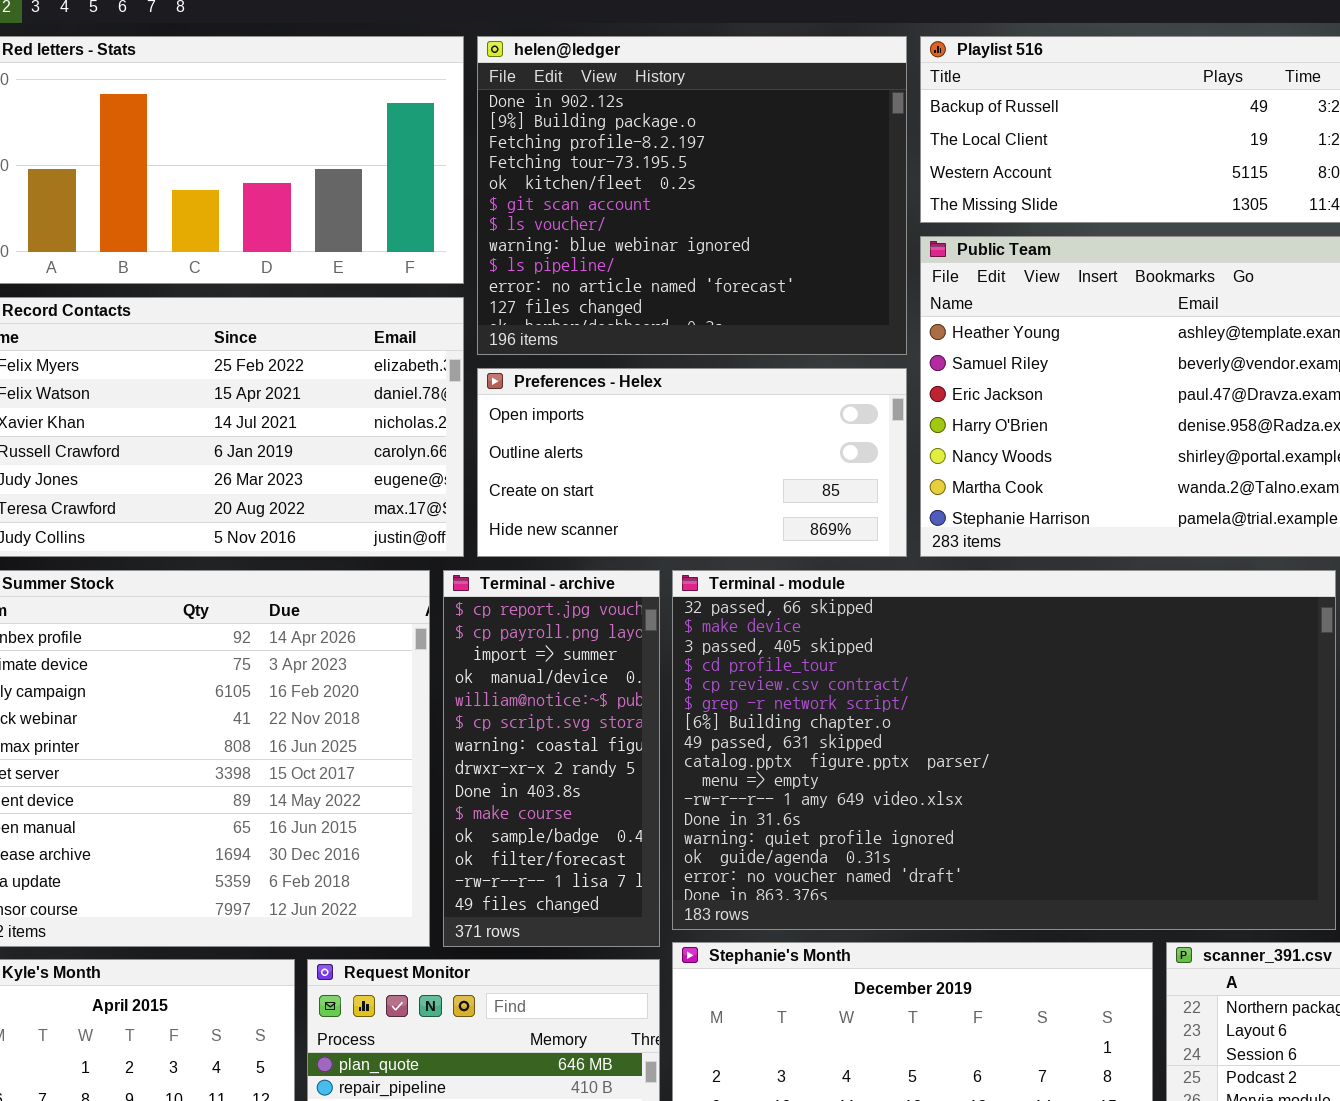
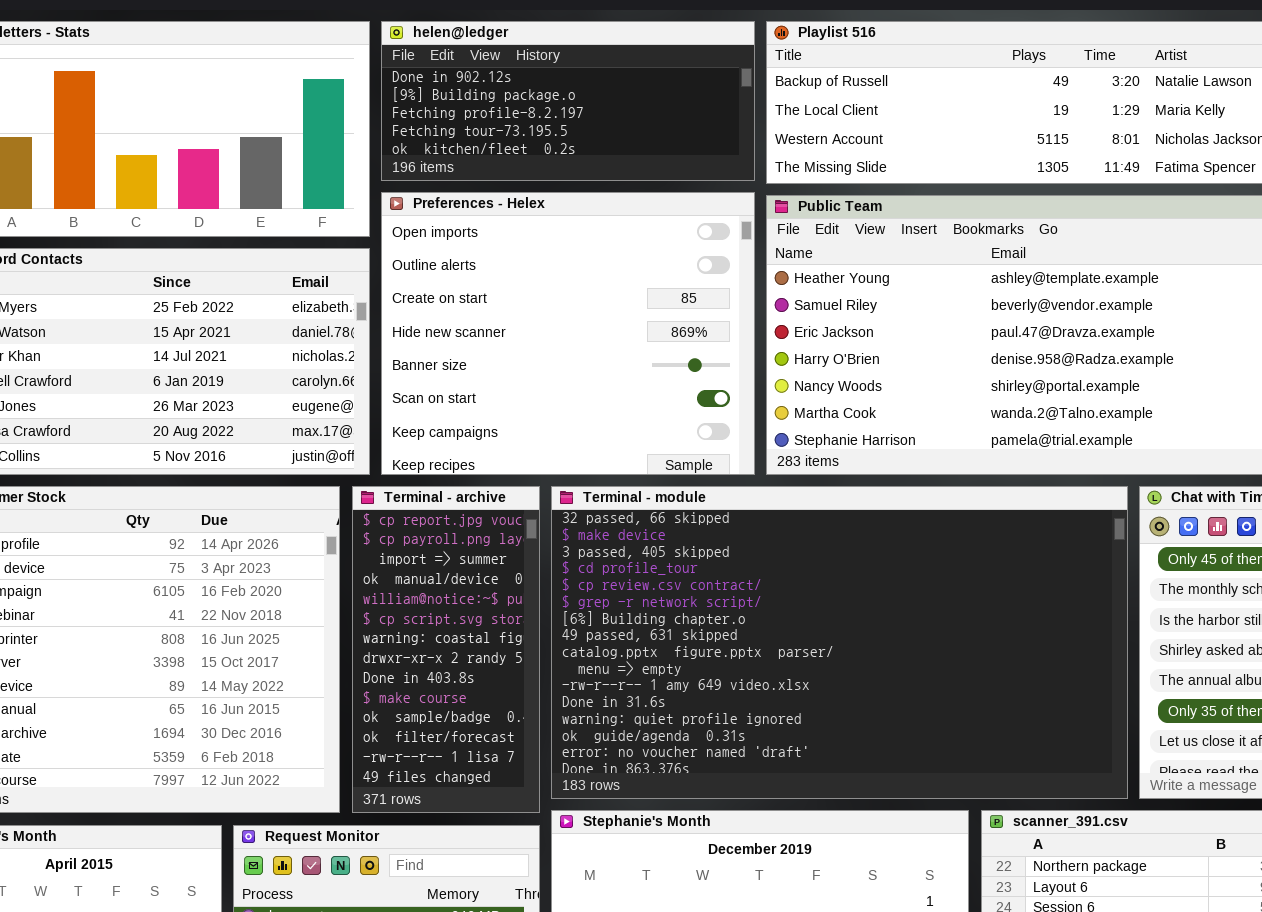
helen@ledger: [477,36,907,355] -> [381,21,755,181], resized
Preferences - Helex: [477,368,907,557] -> [381,192,755,475], resized

